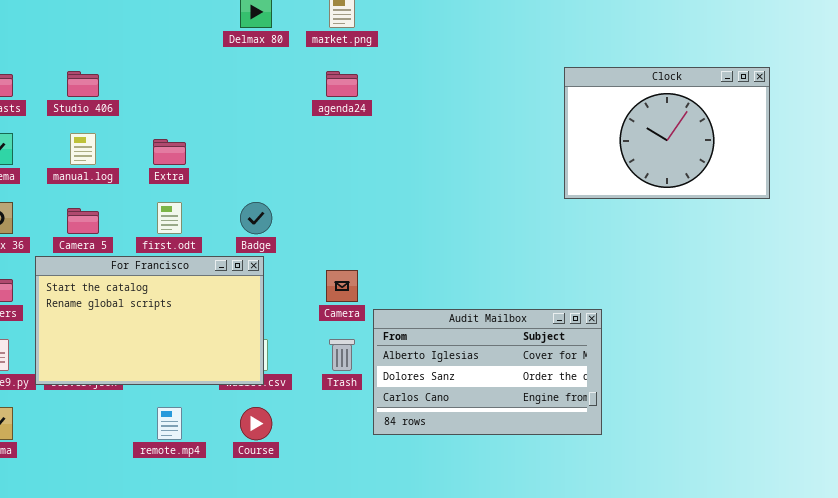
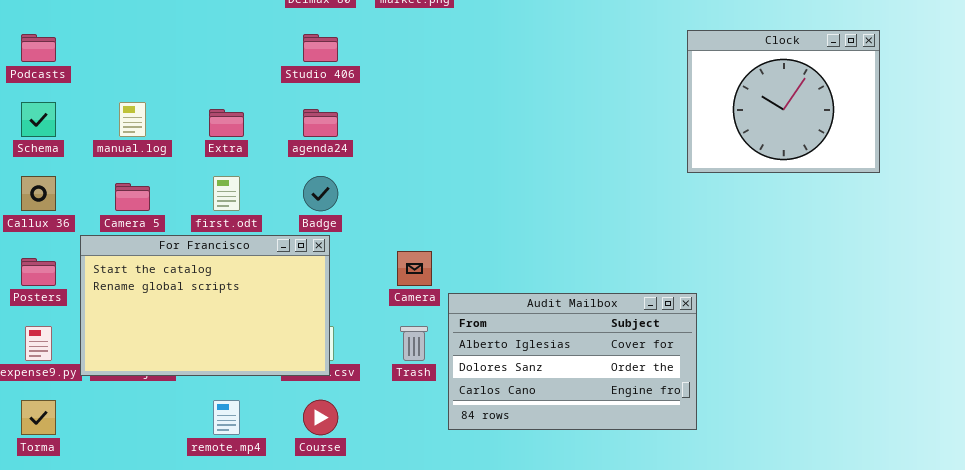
Clock: [564,67,770,199] -> [687,30,880,173], resized
Studio 406: [67,71,99,97] -> [303,34,338,62], moved
agenda24: [326,71,358,97] -> [303,109,338,137], moved

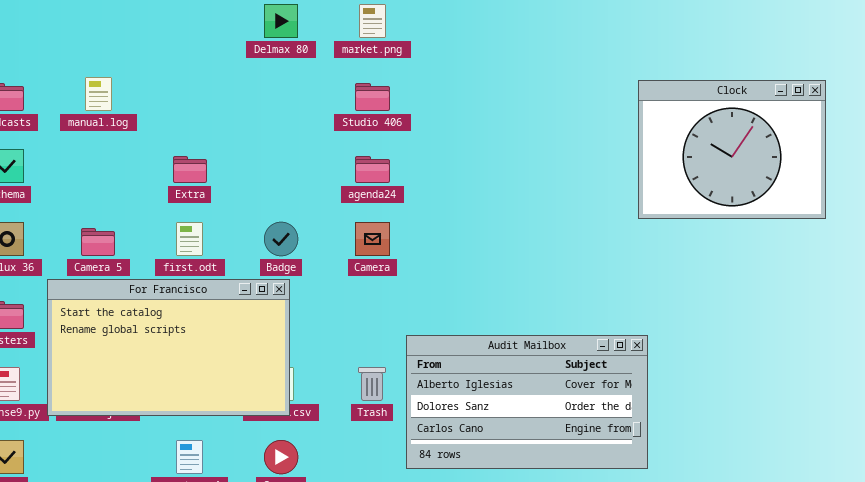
Studio 406: [303,34,338,62] -> [355,83,390,111], moved
manual.log: [119,102,146,137] -> [85,77,112,111], moved
agenda24: [303,109,338,137] -> [355,156,390,183], moved
Camera: [397,251,432,286] -> [355,222,390,256], moved

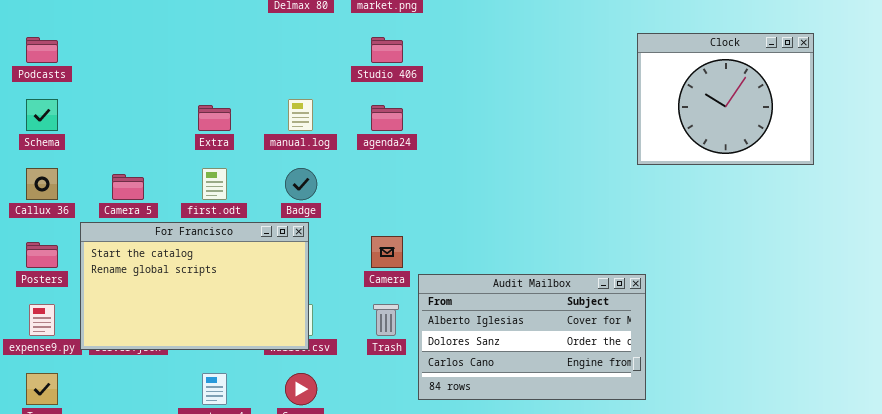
manual.log: [85,77,112,111] -> [288,99,313,131], moved
Camera: [355,222,390,256] -> [371,236,403,268], moved

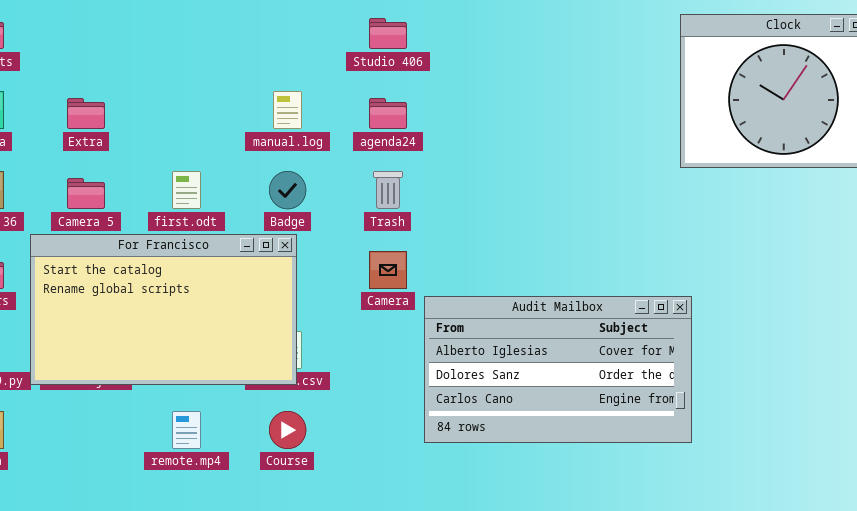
Extra: [198,105,231,131] -> [67,98,105,129], moved
Trash: [373,304,399,336] -> [373,171,403,209], moved

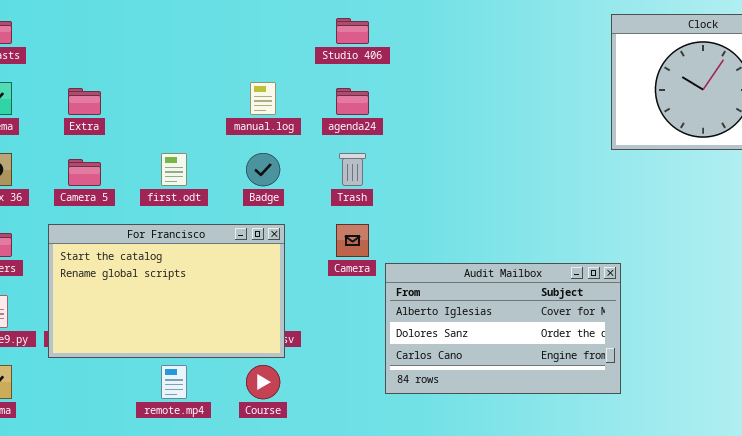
For Francisco: [30,234,297,385] -> [48,224,285,358], moved

